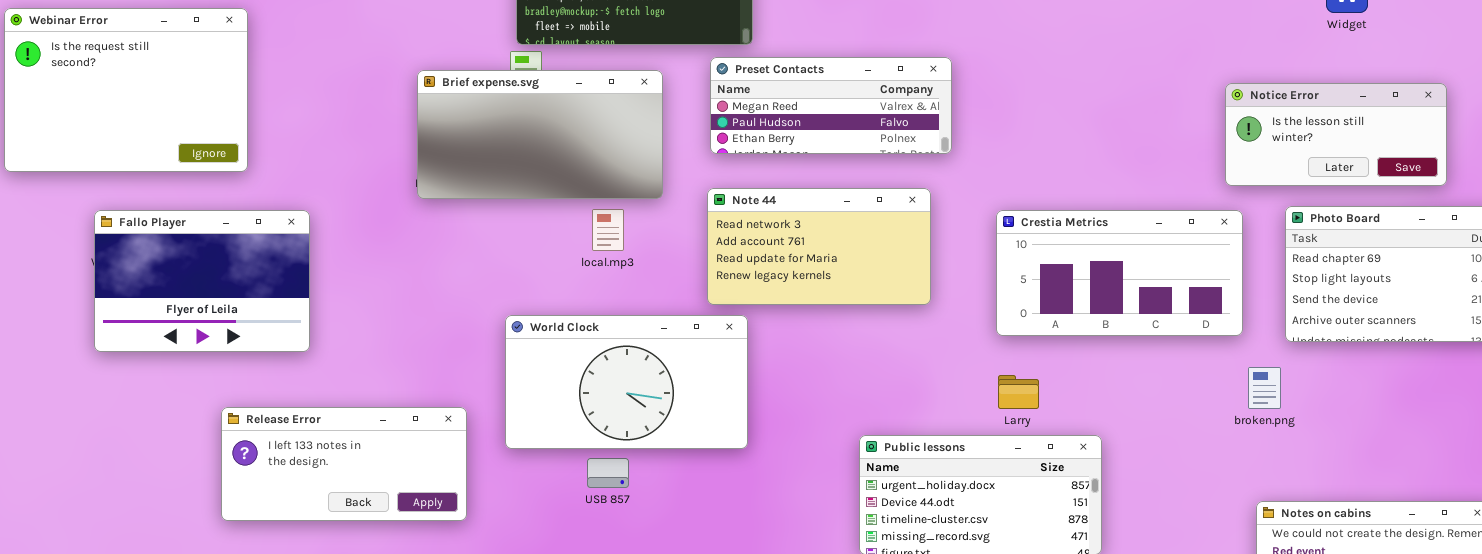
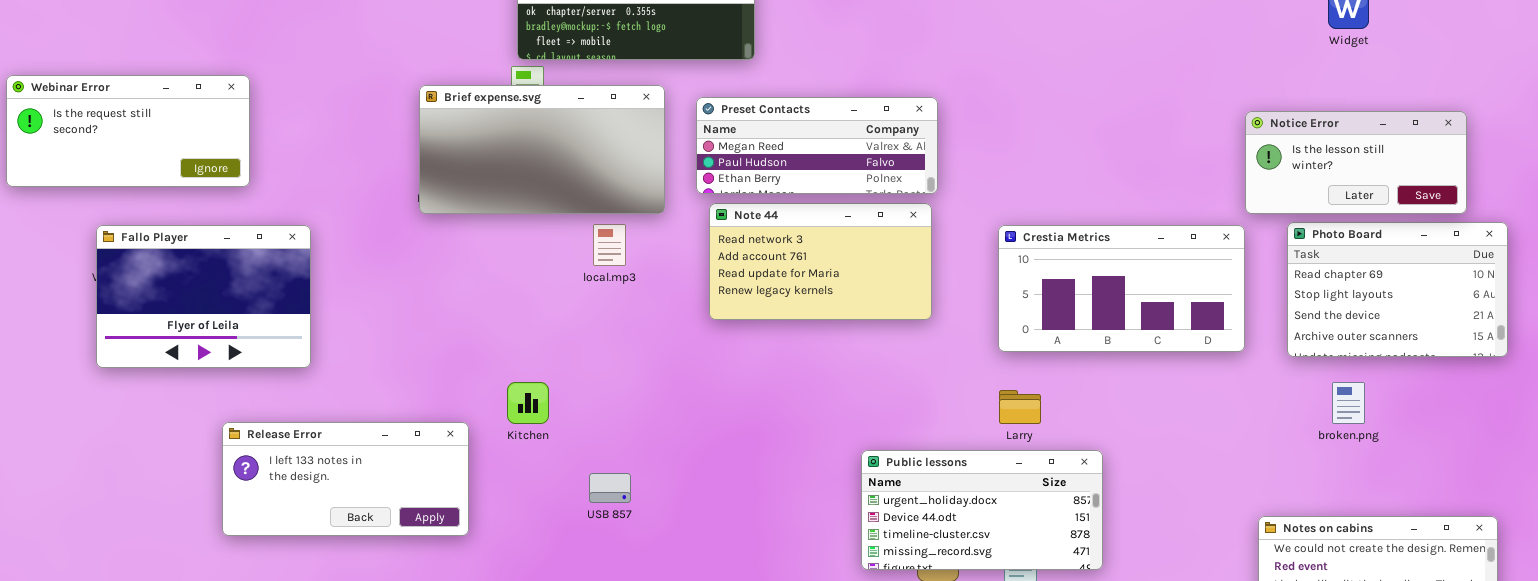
Webinar Error: [4,8,248,172] -> [6,75,250,187], resized
Preset Contacts: [710,57,952,154] -> [696,97,938,194], moved
Notice Error: [1225,83,1447,186] -> [1245,111,1467,214], moved
World Clock: [505,315,748,449] -> none, closed
broken.png: [1248,367,1281,409] -> [1332,382,1365,424], moved

